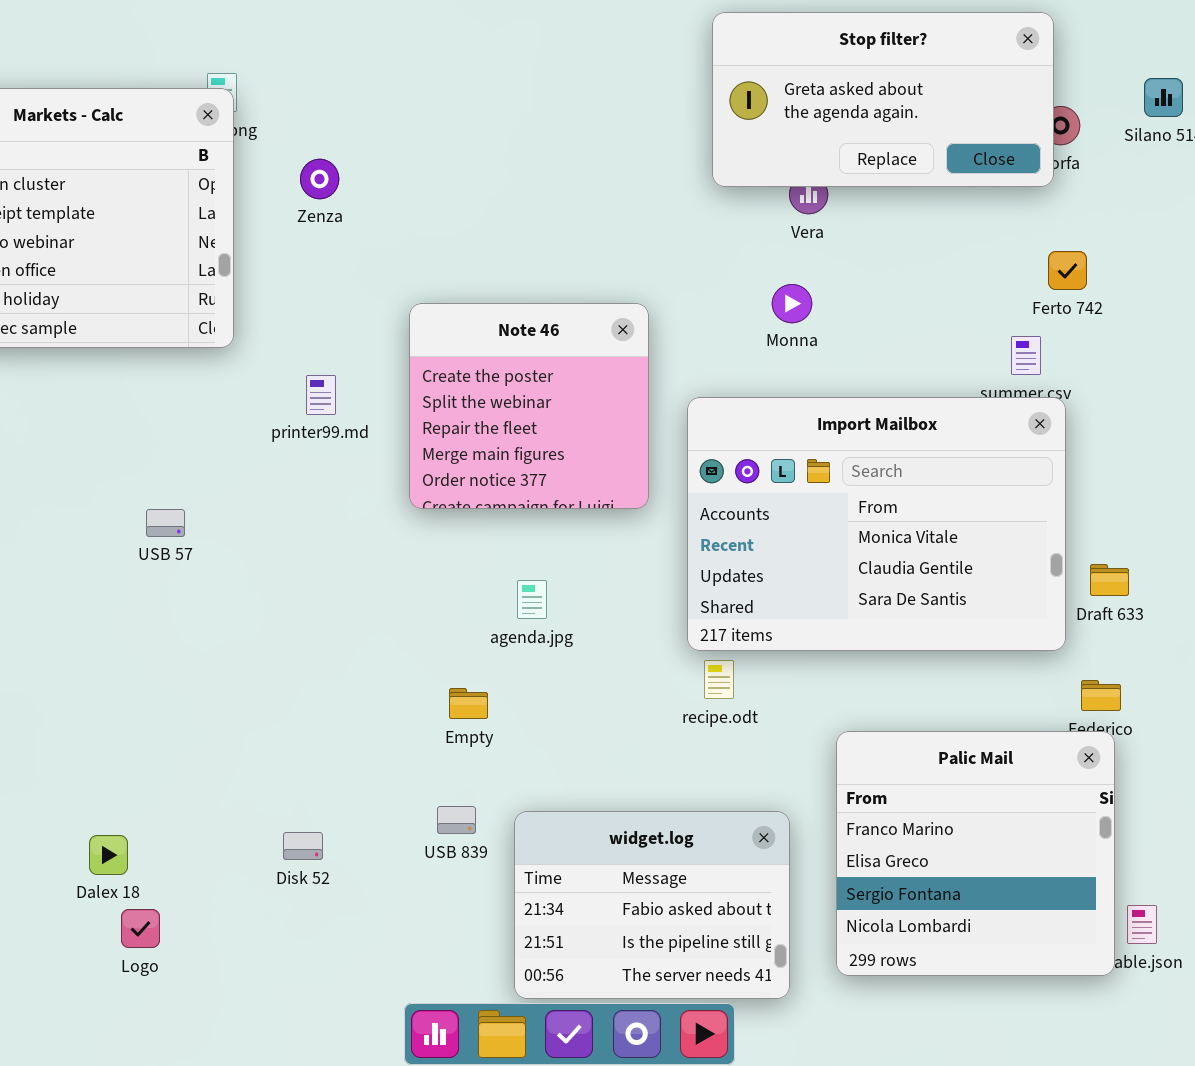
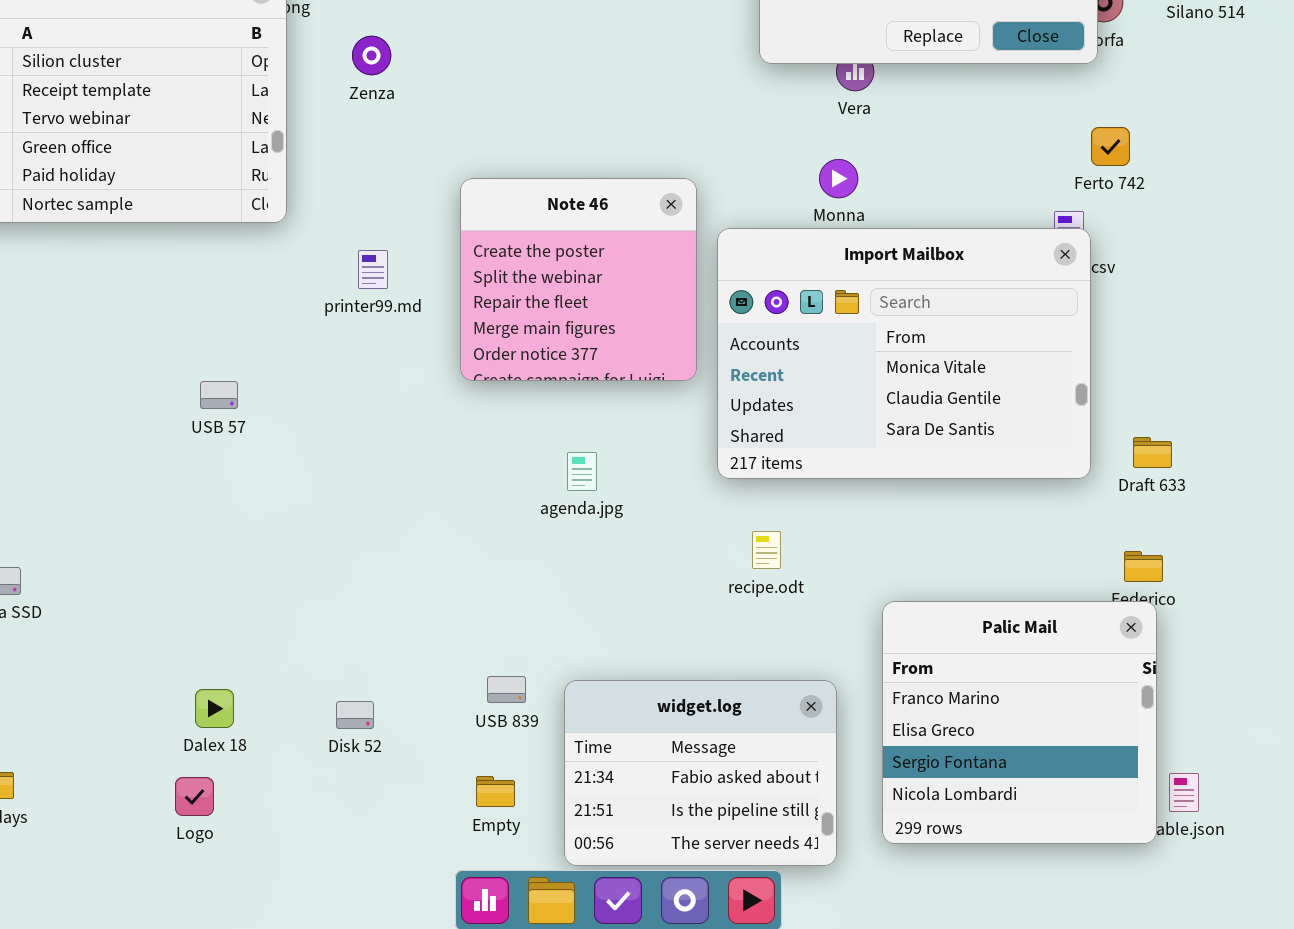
Import Mailbox: [687,397,1066,651] -> [717,228,1091,479], moved
Empty: [449,688,488,719] -> [476,776,515,807], moved
Dalex 18: [89,835,128,875] -> [195,689,234,728], moved

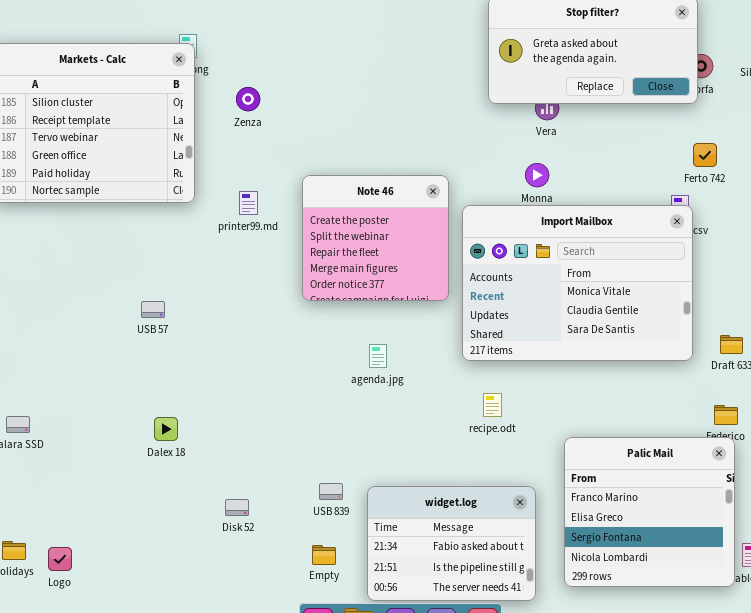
printer99.md: [358,250,388,289] -> [239,191,258,215], moved
Dalex 18: [195,689,234,728] -> [154,417,178,441], moved
Logo: [175,777,214,816] -> [48,547,72,571], moved

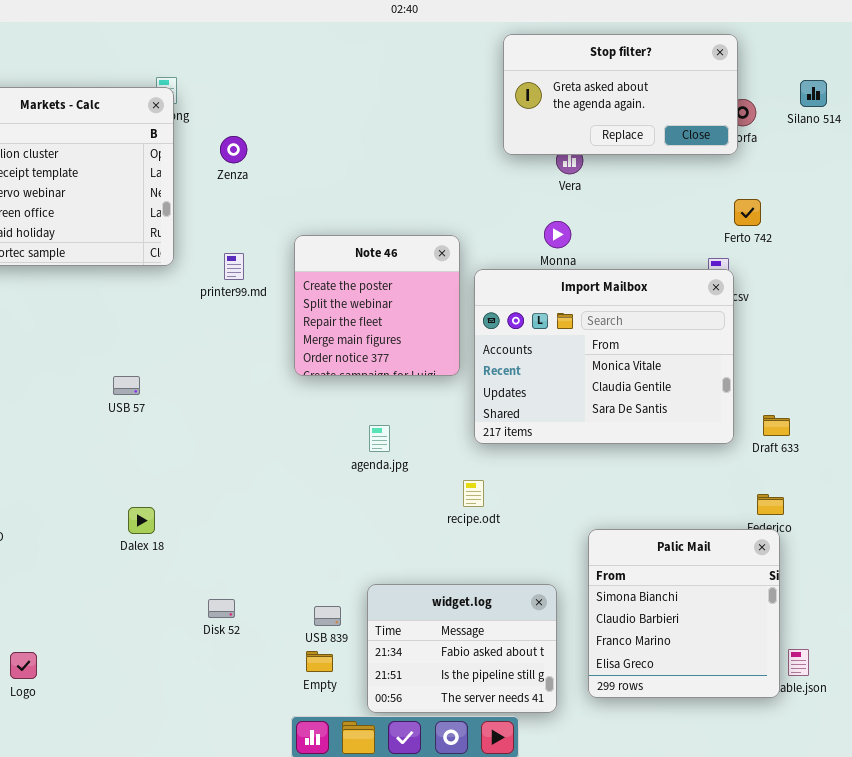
recipe.odt: [483,393,502,417] -> [463,480,484,507], moved
Palic Mail: [564,437,735,587] -> [588,529,780,698], scrolled up 2 rows
USB 839: [319,483,343,500] -> [314,606,341,626], moved

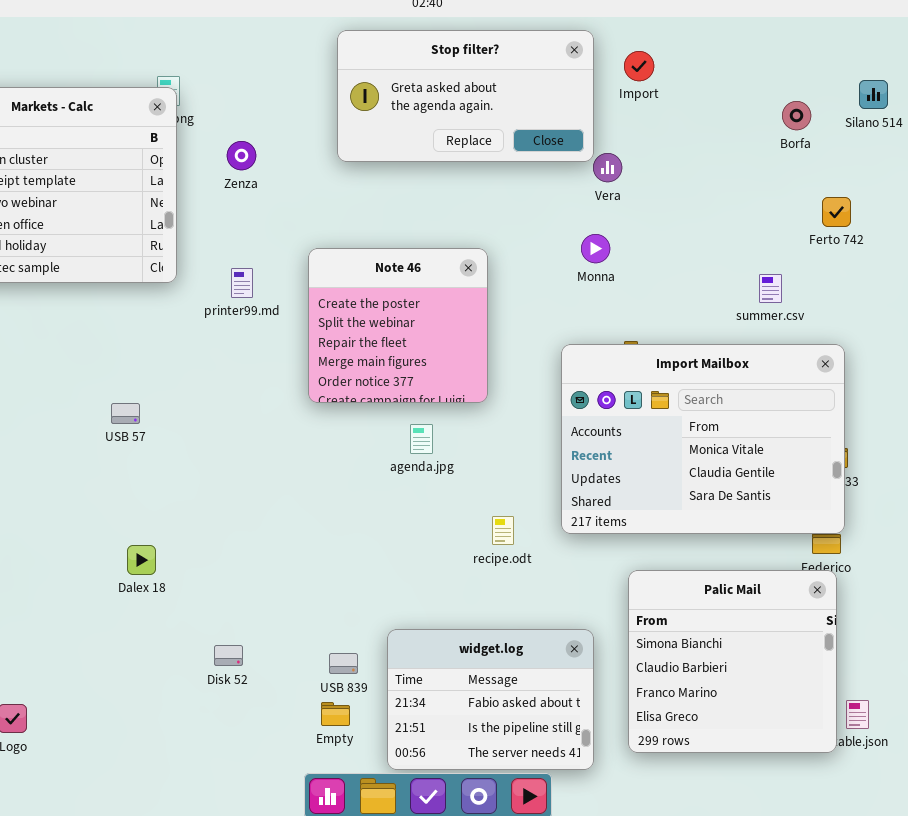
Stop filter?: [503,34,738,155] -> [337,30,594,162], moved
Ferto 742: [734,199,761,226] -> [822,197,851,227], moved
Import Mailbox: [474,269,734,444] -> [561,344,845,534], moved
agenda.jpg: [369,425,390,452] -> [410,424,433,454], moved

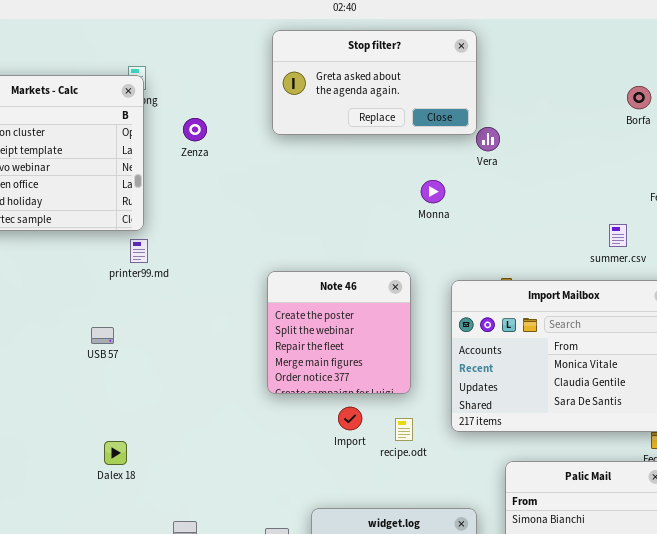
Import: [624,51,654,81] -> [338,407,362,430], moved
Monna: [581,234,610,263] -> [421,180,445,203], moved
Note 46: [308,248,488,403] -> [267,271,411,394], moved
printer99.md: [231,268,253,298] -> [130,239,148,263], moved

